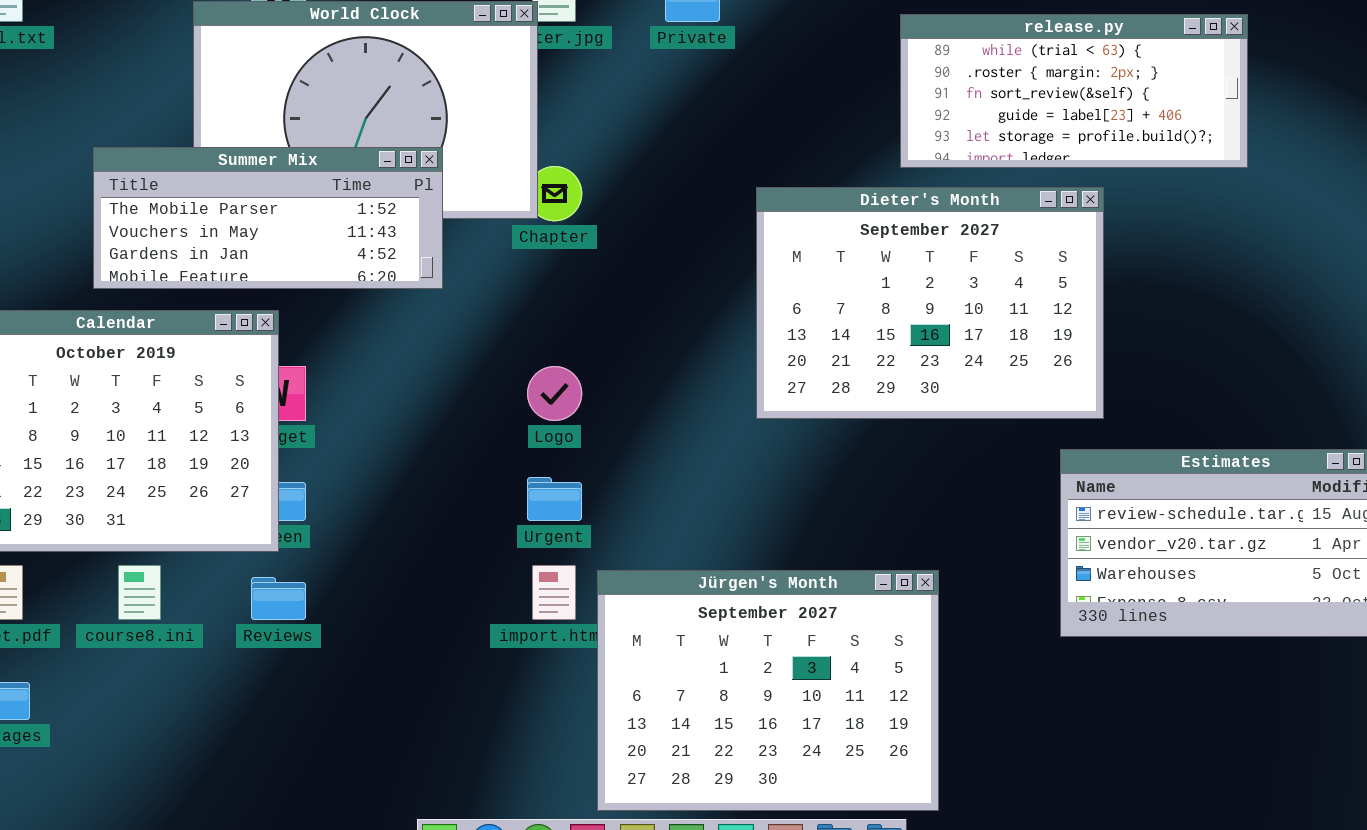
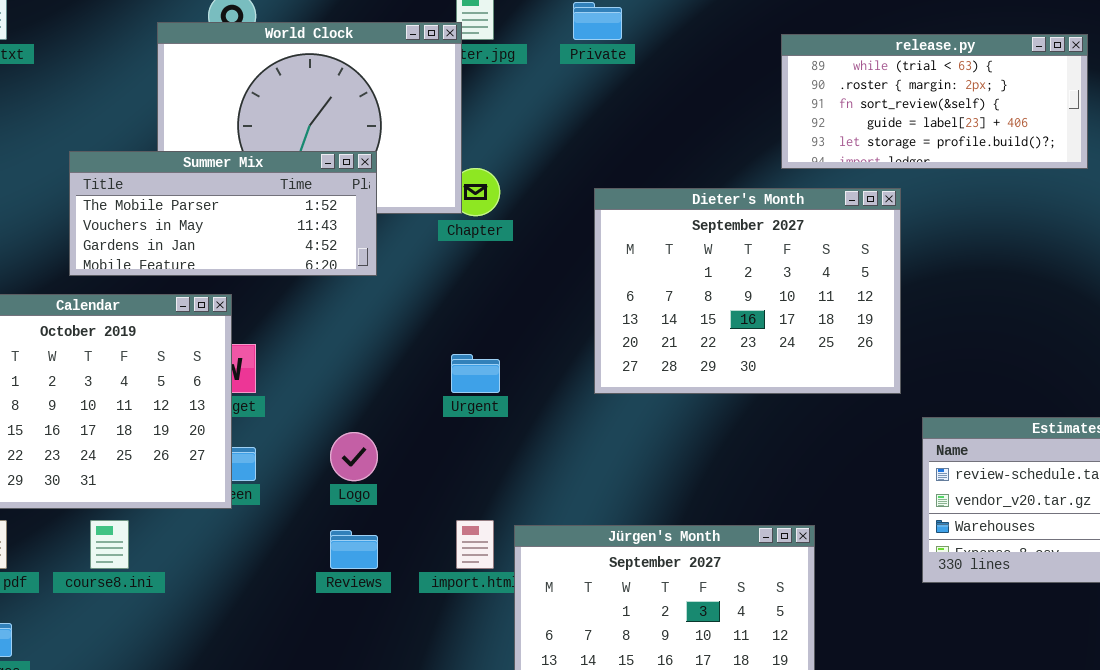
Dieter's Month: [756,187,1104,419] -> [594,188,901,394], moved
Logo: [527,366,582,421] -> [330,432,378,481], moved
Urgent: [527,477,582,521] -> [451,354,500,393], moved
Reviews: [251,577,306,620] -> [330,530,378,569], moved

